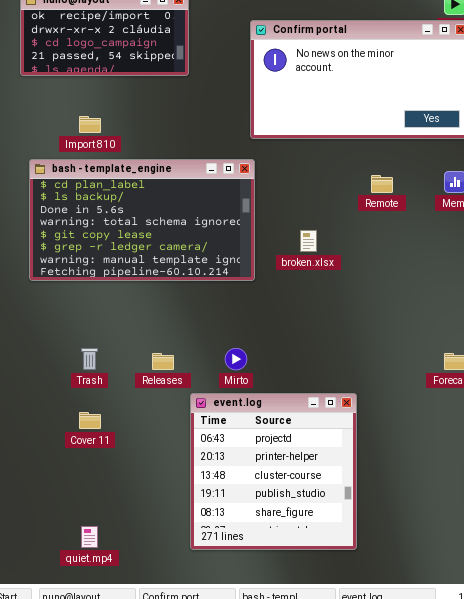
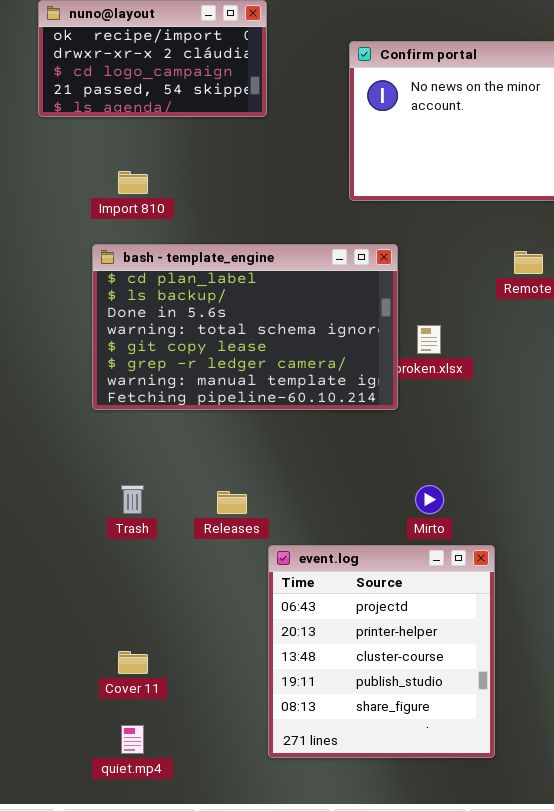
bash - template_engine: [29,159,255,281] -> [92,244,398,410], moved
Mirto: [225,348,247,370] -> [415,485,444,514], moved
Cover 11: [79,412,101,429] -> [118,651,148,674], moved

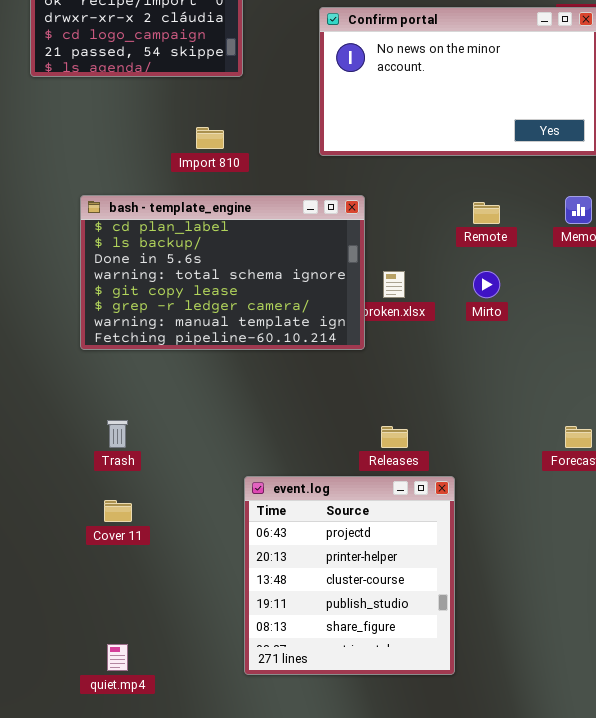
Import 810: [118,171,148,194] -> [196,127,224,149], moved
Mirto: [415,485,444,514] -> [473,271,500,298], moved
Releases: [217,491,247,514] -> [381,426,408,448], moved
Cover 11: [118,651,148,674] -> [104,500,132,522], moved

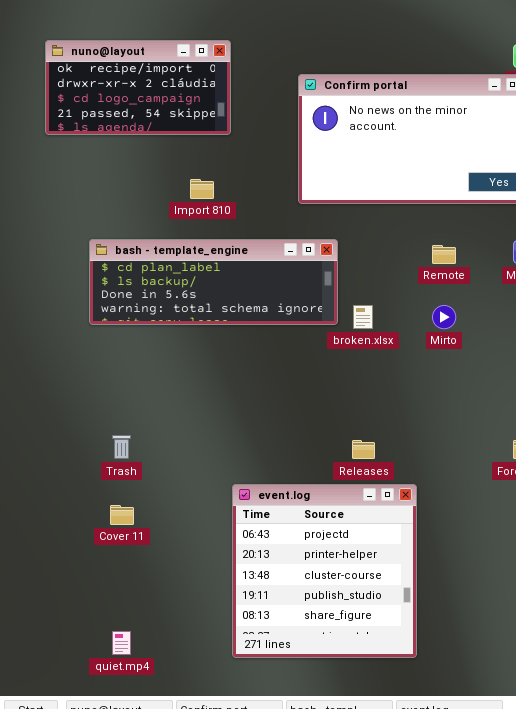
bash - template_engine: [80,195,365,350] -> [89,239,338,325], resized

